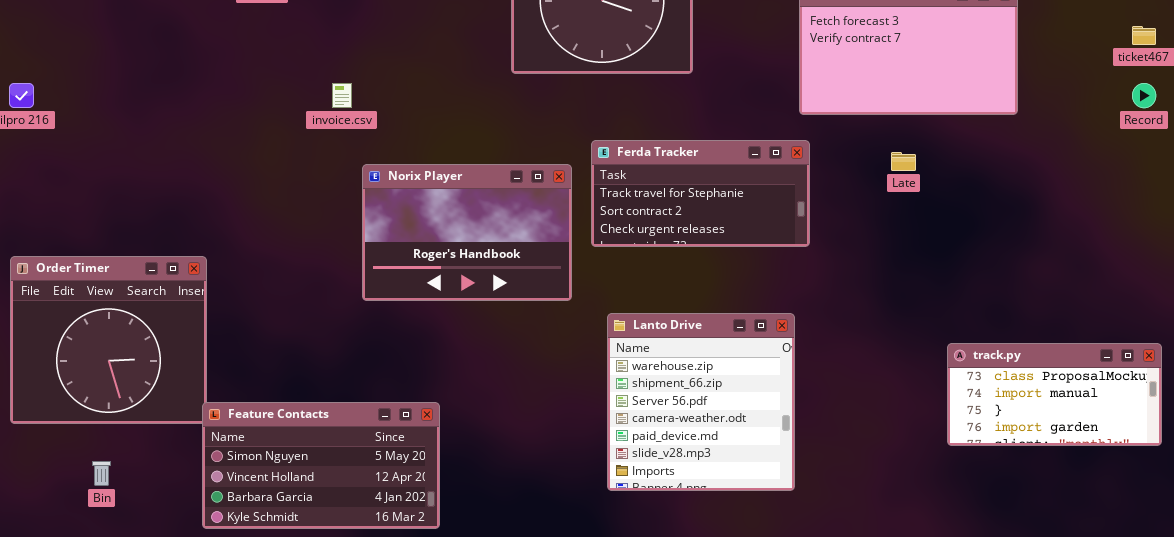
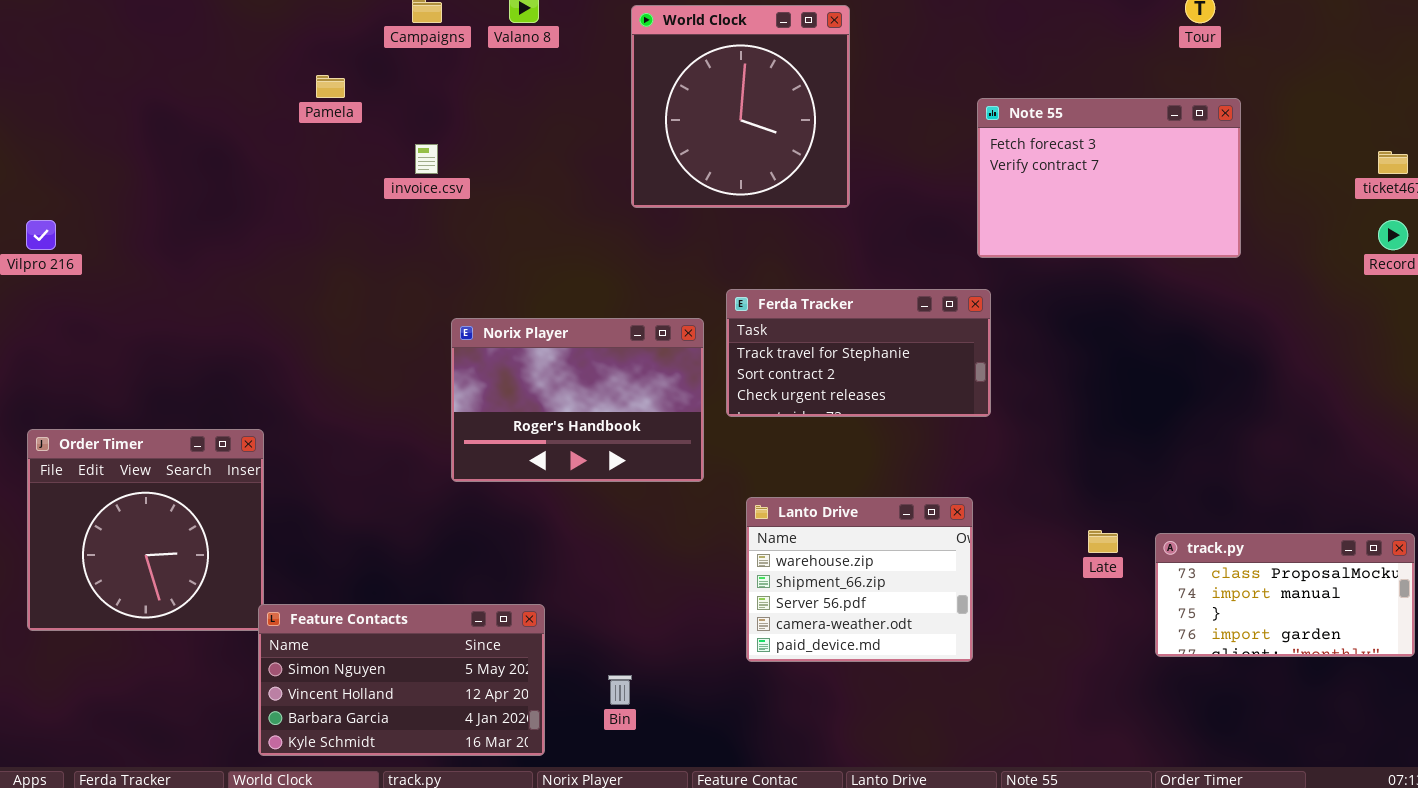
invoice.csv: [332,83,352,108] -> [415,144,438,174], moved
Late: [891,152,916,171] -> [1088,530,1118,553], moved
Lanto Drive: [607,313,795,491] -> [746,497,973,662], resized
Bin: [92,461,111,486] -> [608,675,632,705], moved

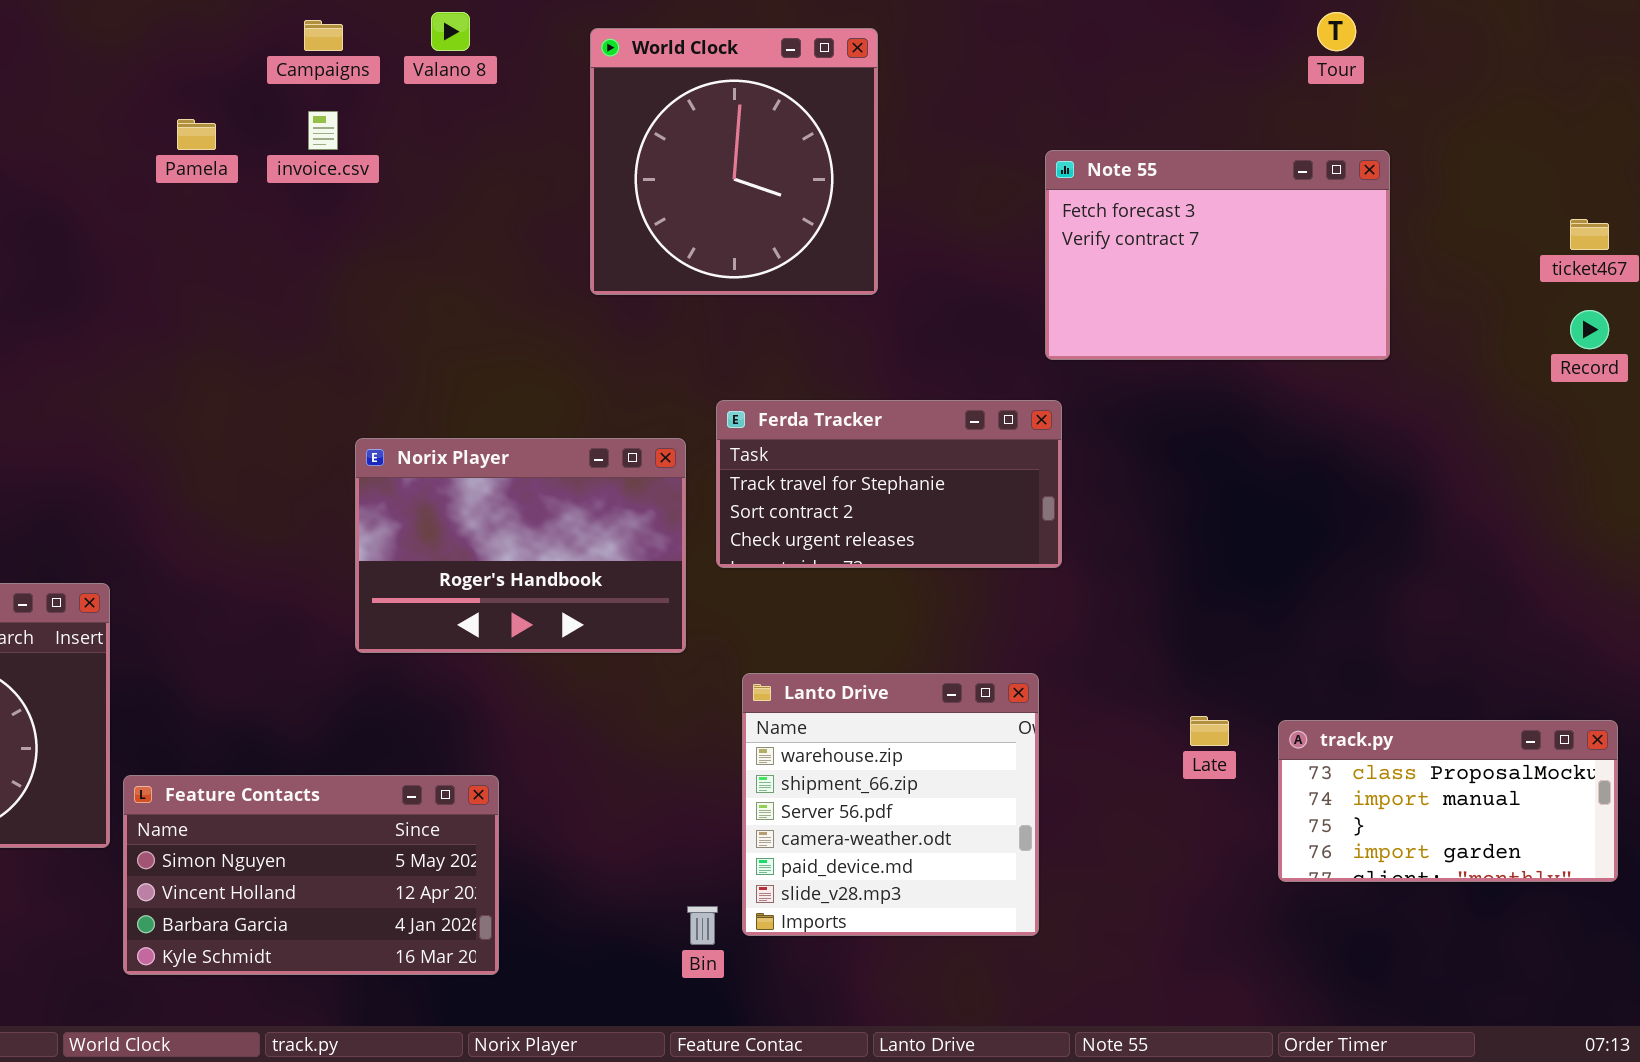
invoice.csv: [415,144,438,174] -> [308,111,338,150], moved
Lanto Drive: [746,497,973,662] -> [742,673,1039,936], resized
Feature Contacts: [258,604,545,756] -> [123,775,499,975], moved
Bin: [608,675,632,705] -> [687,906,718,945], moved

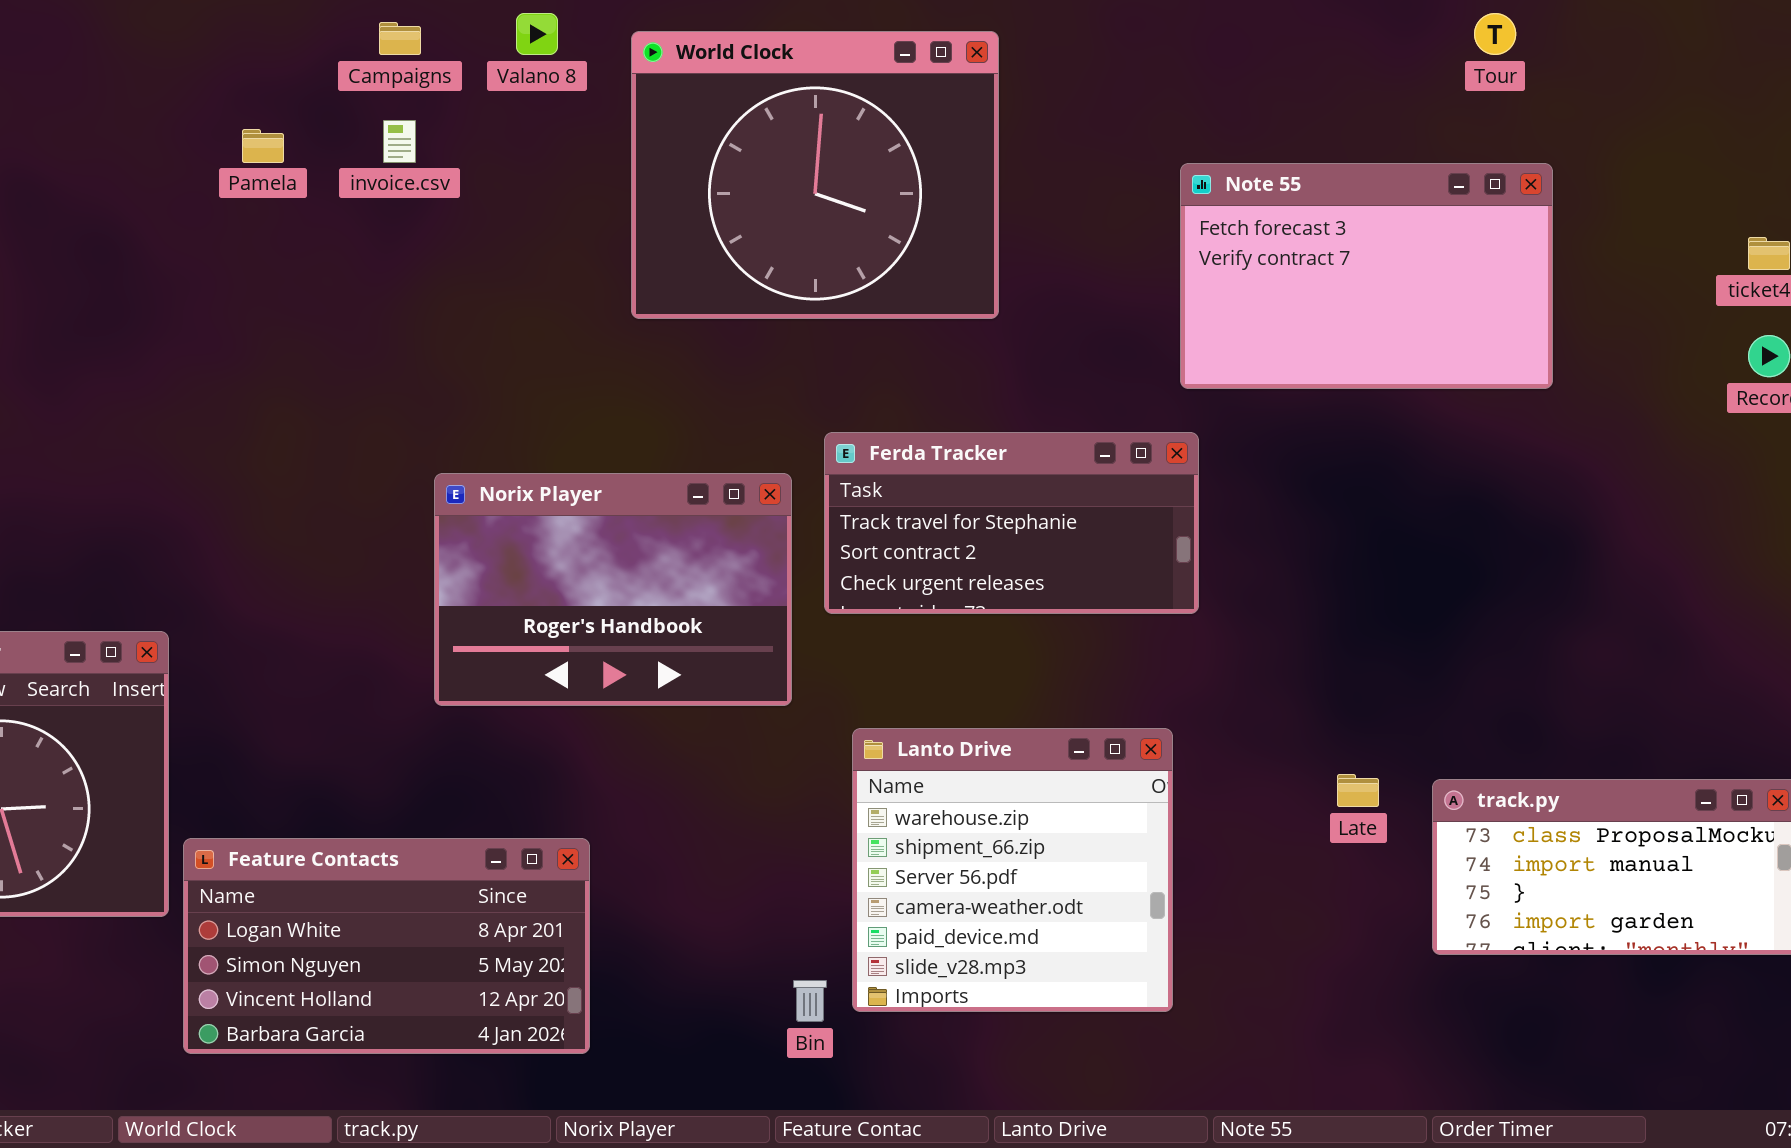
World Clock: [590,28,878,295] -> [631,31,999,319], resized
Feature Contacts: [123,775,499,975] -> [183,838,590,1054], scrolled up 1 row

